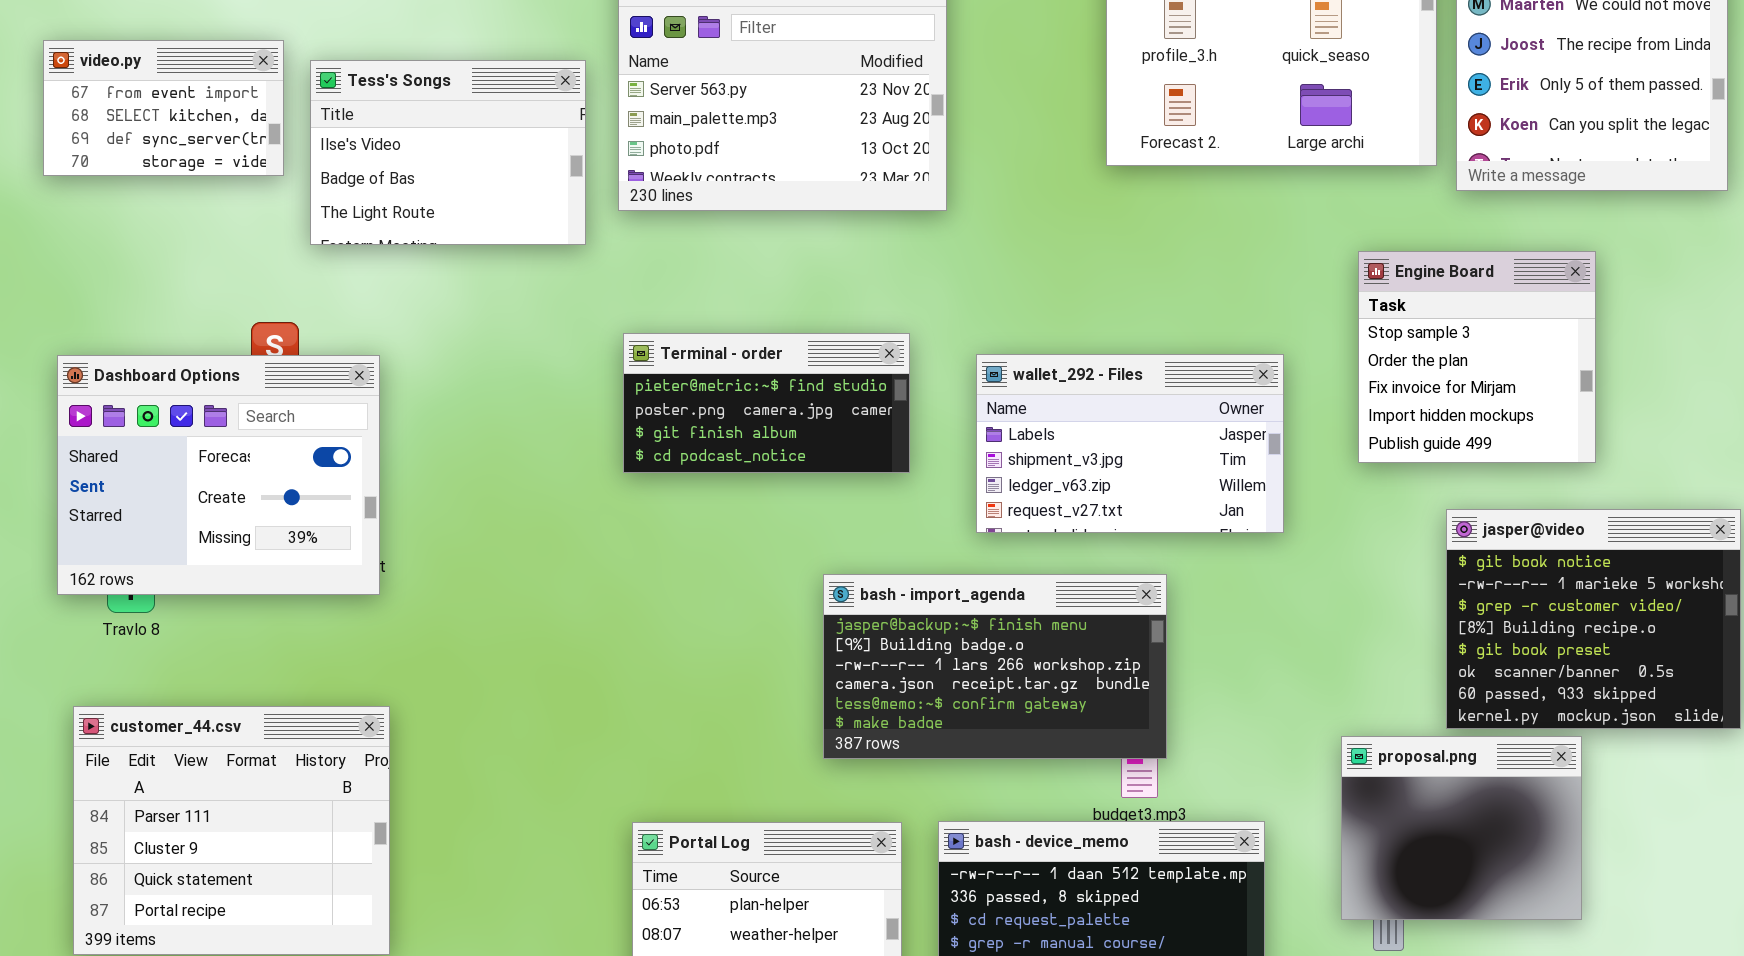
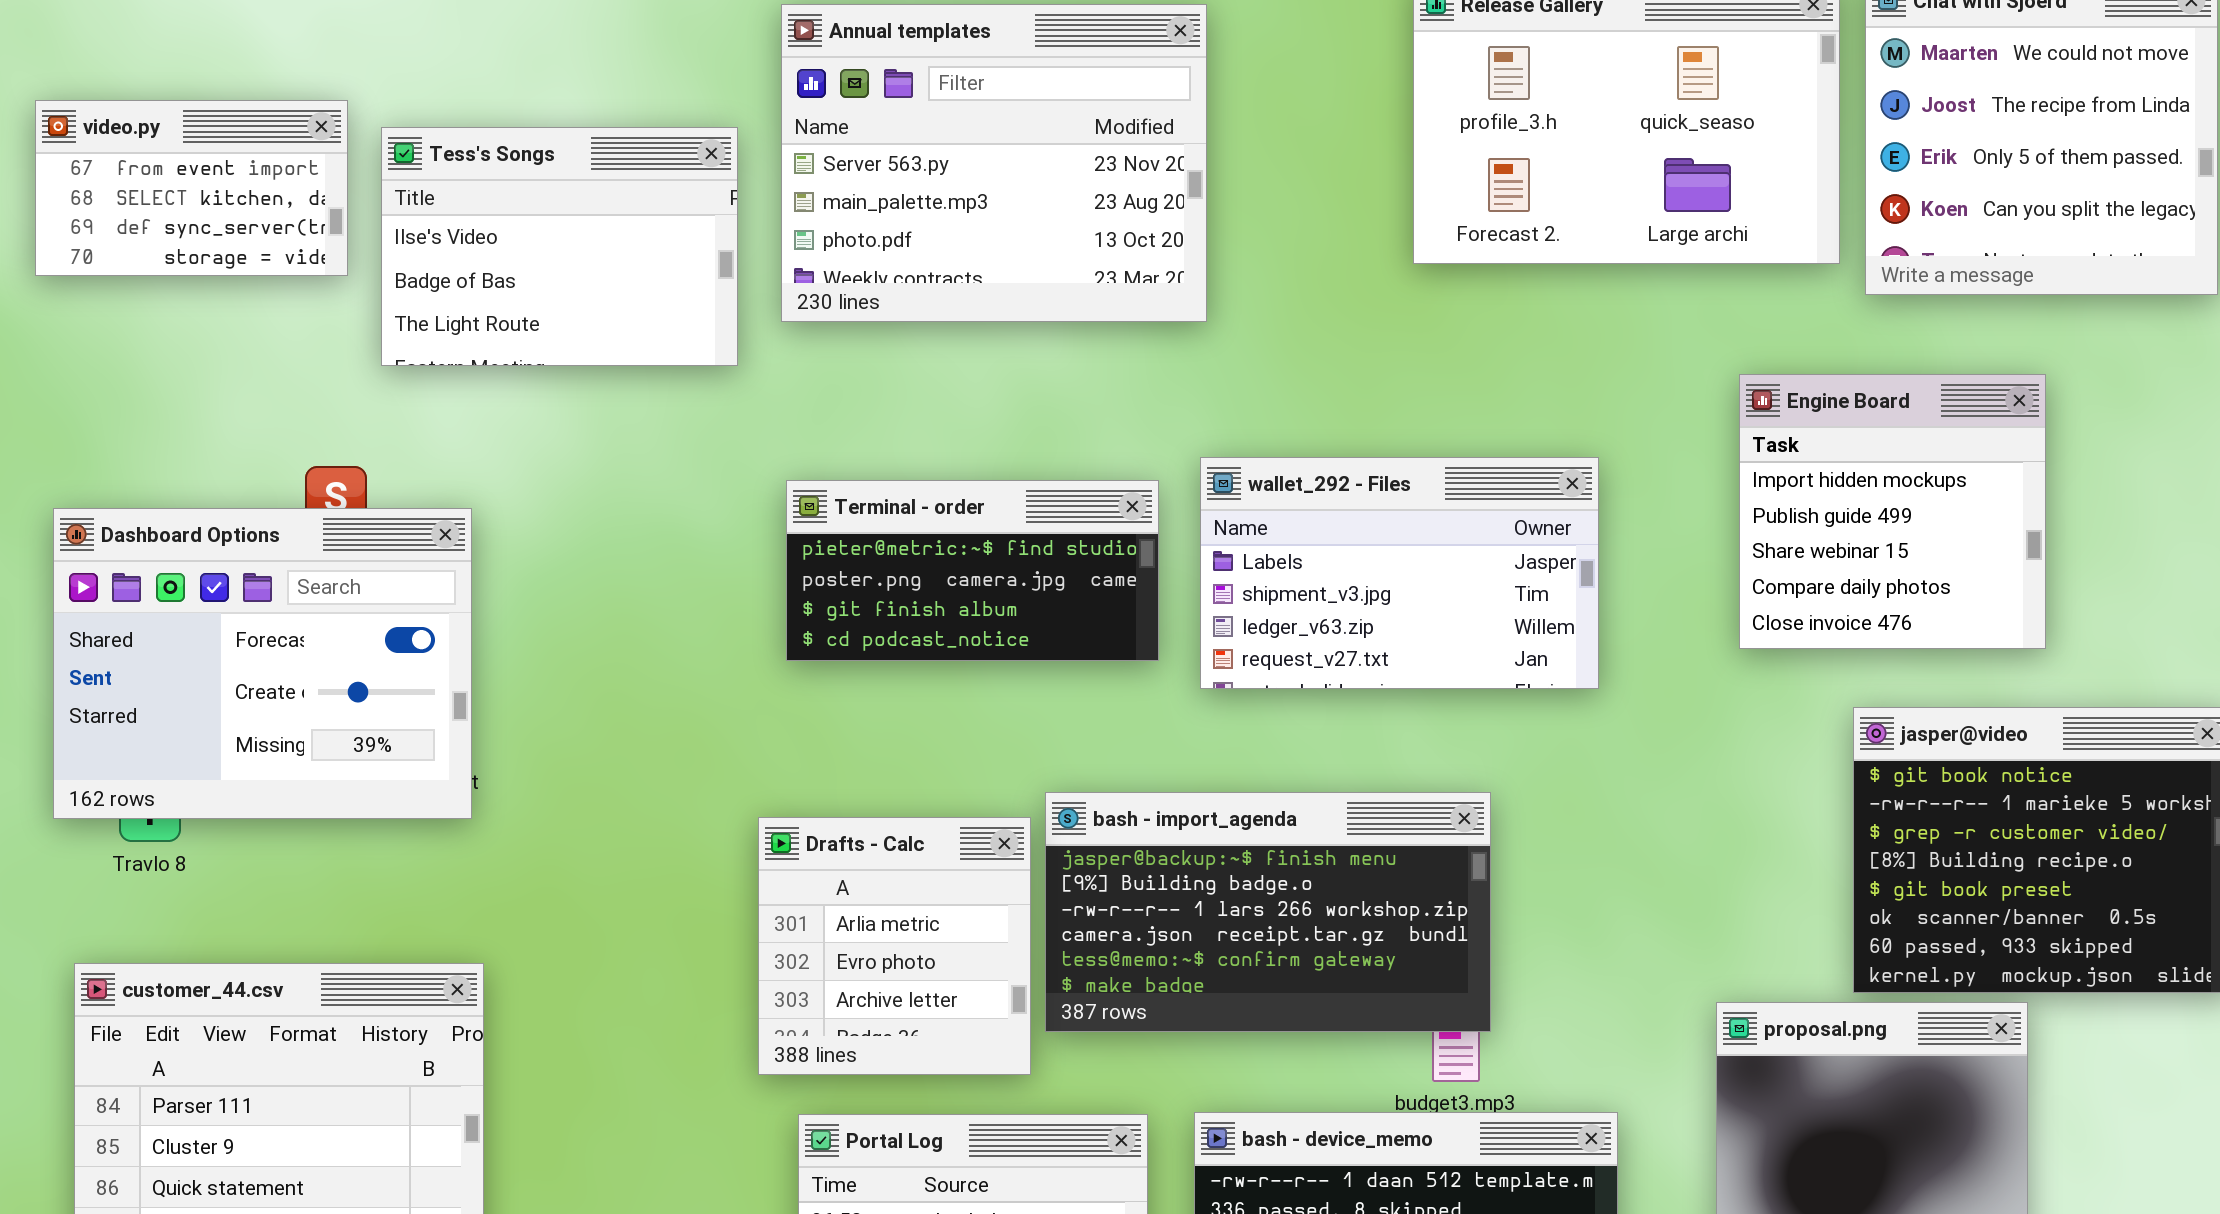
Engine Board: [1358,251,1596,463] -> [1739,374,2046,649], scrolled down 3 rows
wallet_292 - Files: [976,354,1284,533] -> [1200,457,1599,689], moved
Drafts - Calc: none -> [758,817,1031,1075], opened

